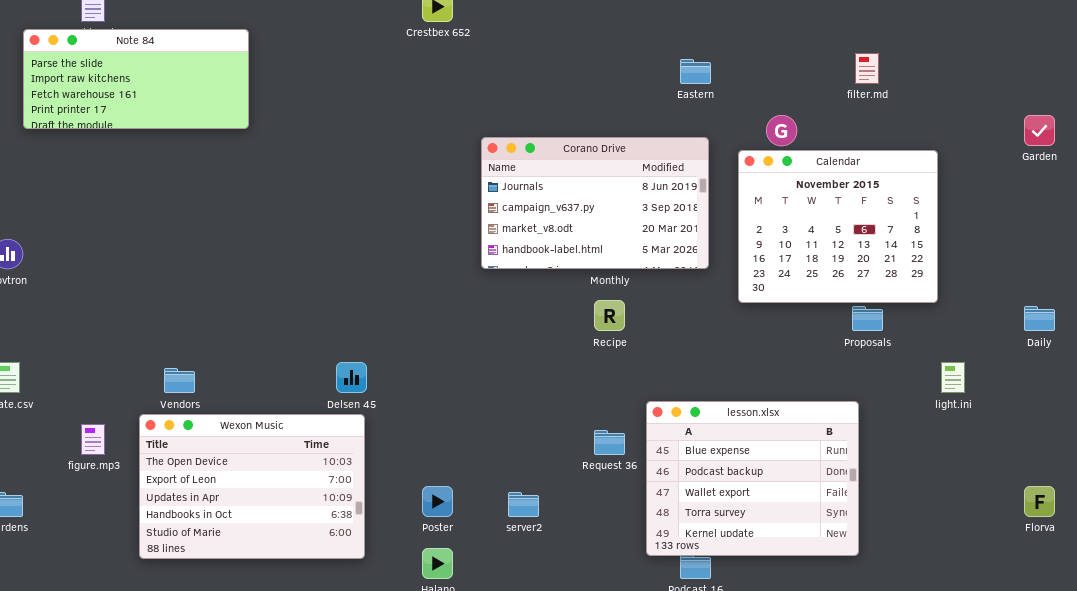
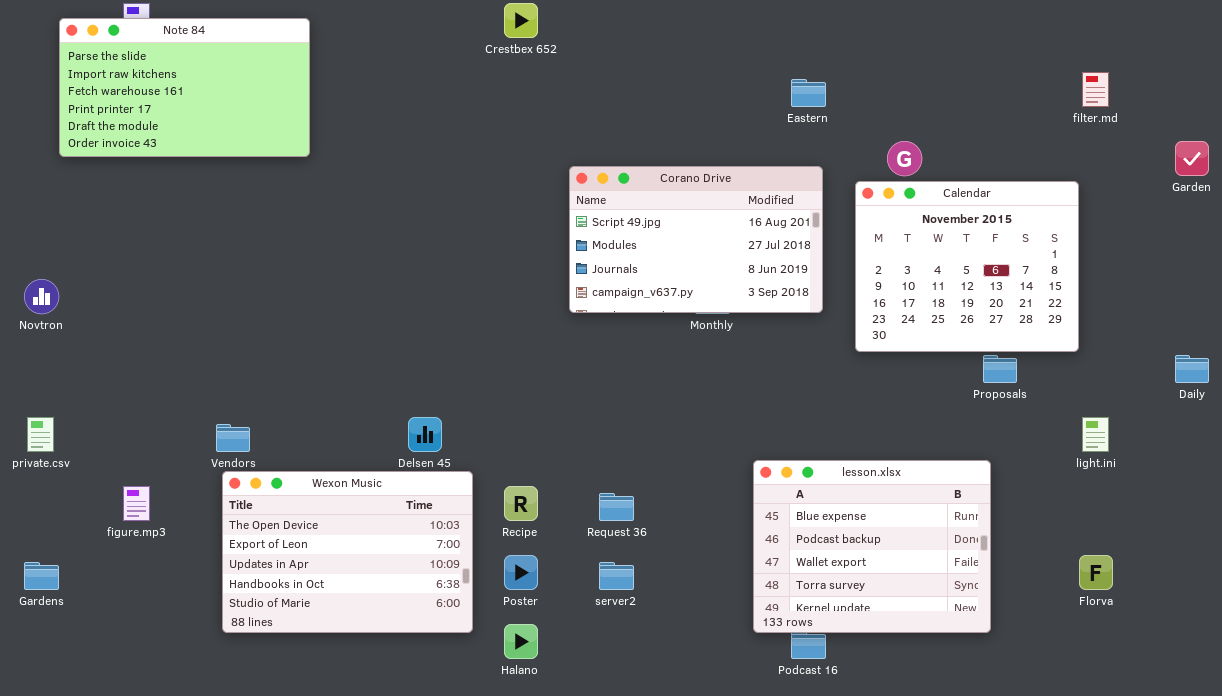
Note 84: [23,29,249,129] -> [59,18,310,157], resized
filter.md: [855,53,879,84] -> [1082,72,1109,107], moved
Corano Drive: [481,137,709,269] -> [569,166,823,313], scrolled up 2 rows
Recipe: [594,300,625,331] -> [504,486,538,521], moved
Wexon Music: [139,414,365,559] -> [222,471,473,633], moved
Request 36: [594,430,625,455] -> [599,493,634,521], moved
Florva: [1024,486,1055,517] -> [1079,555,1113,590], moved

